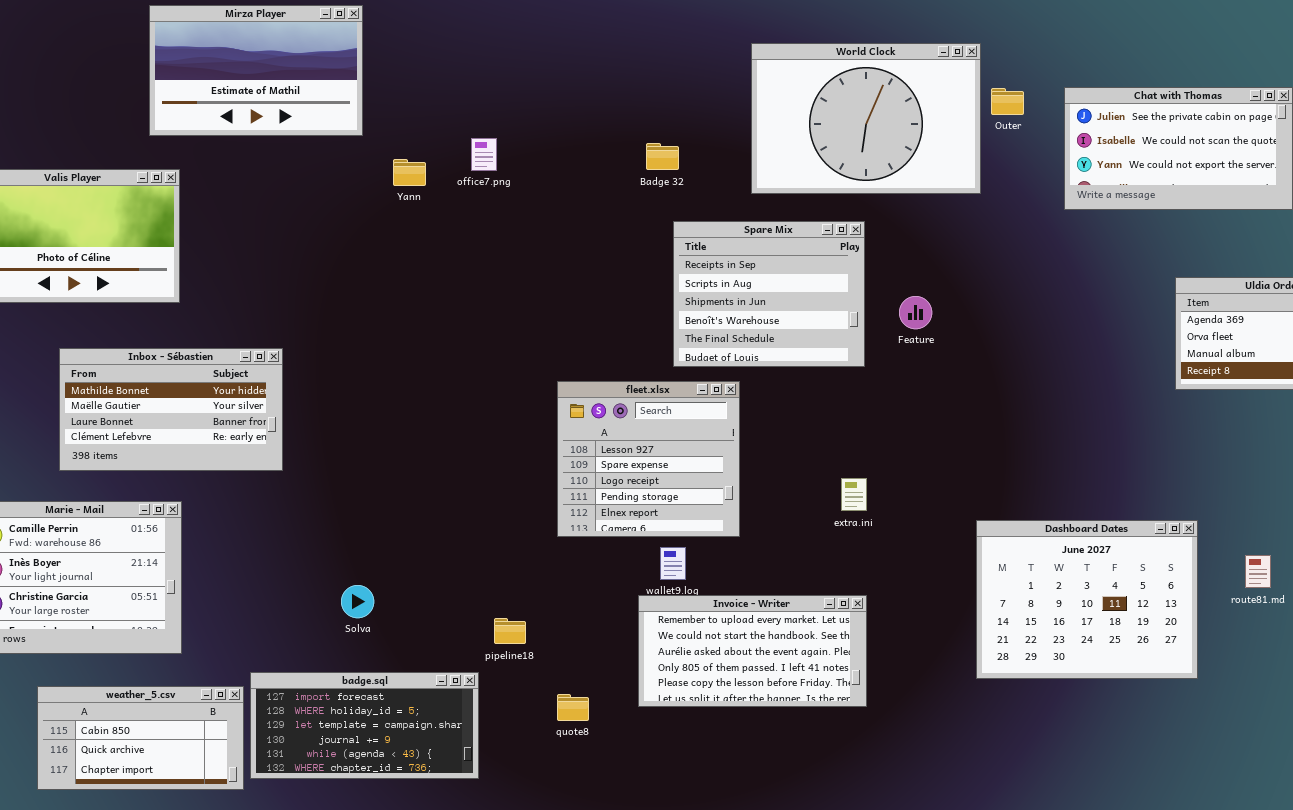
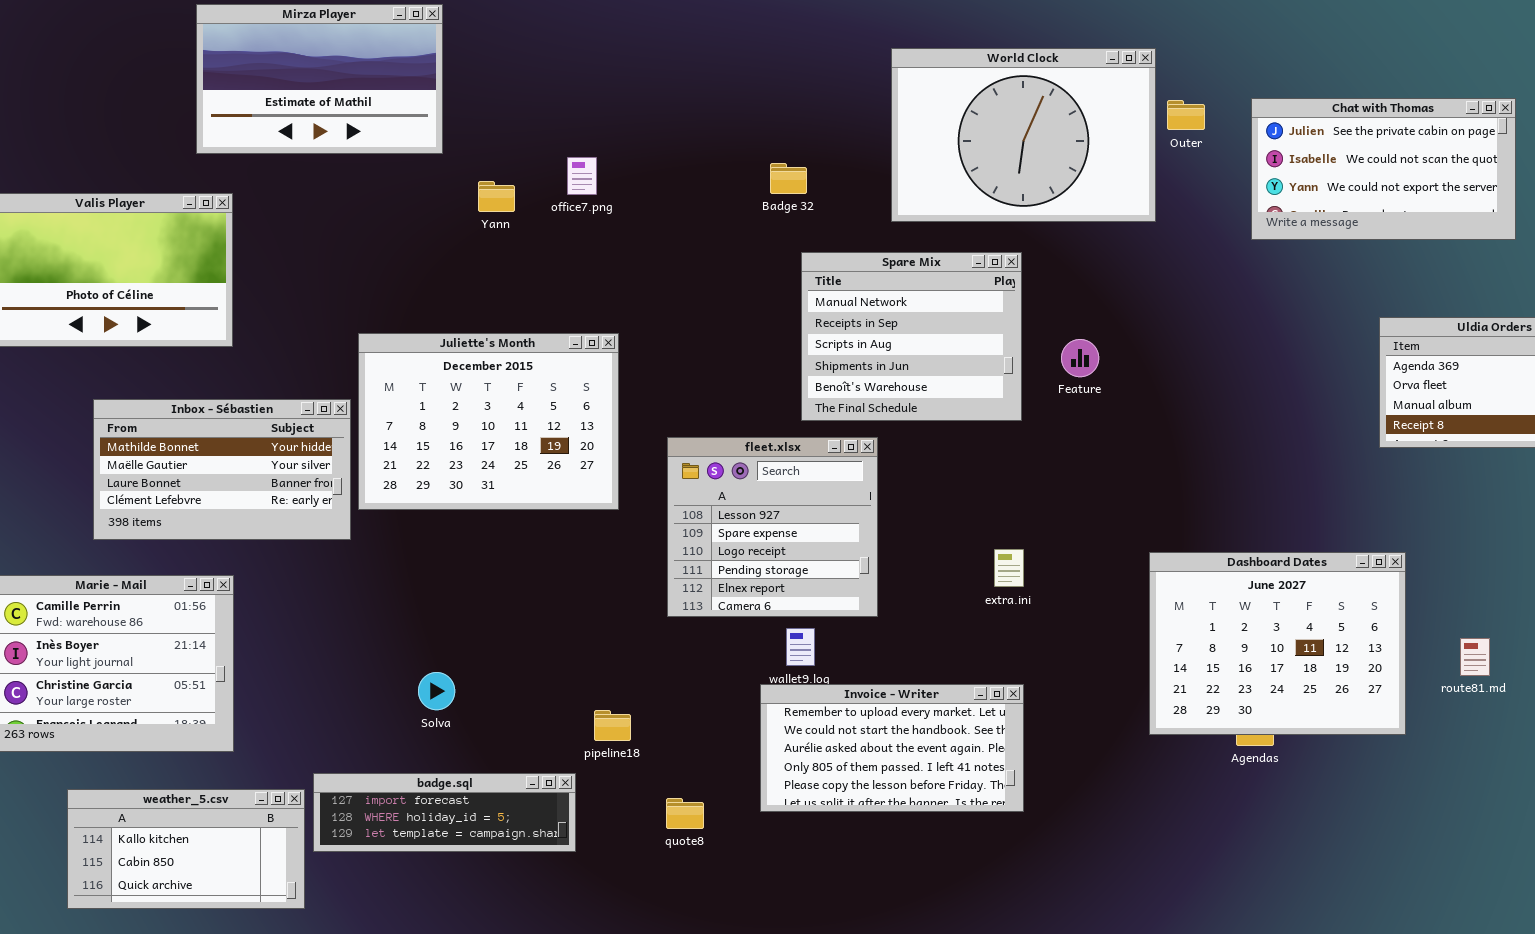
Spare Mix: [673,221,865,367] -> [801,252,1022,421], scrolled up 1 row
Juliette's Month: none -> [358,333,619,510], opened
Dashboard Dates: [976,520,1198,679] -> [1149,552,1406,735], moved
badge.sql: [250,672,479,779] -> [313,773,576,852], resized
weather_5.csv: [37,686,244,790] -> [67,789,305,909], scrolled up 1 row

